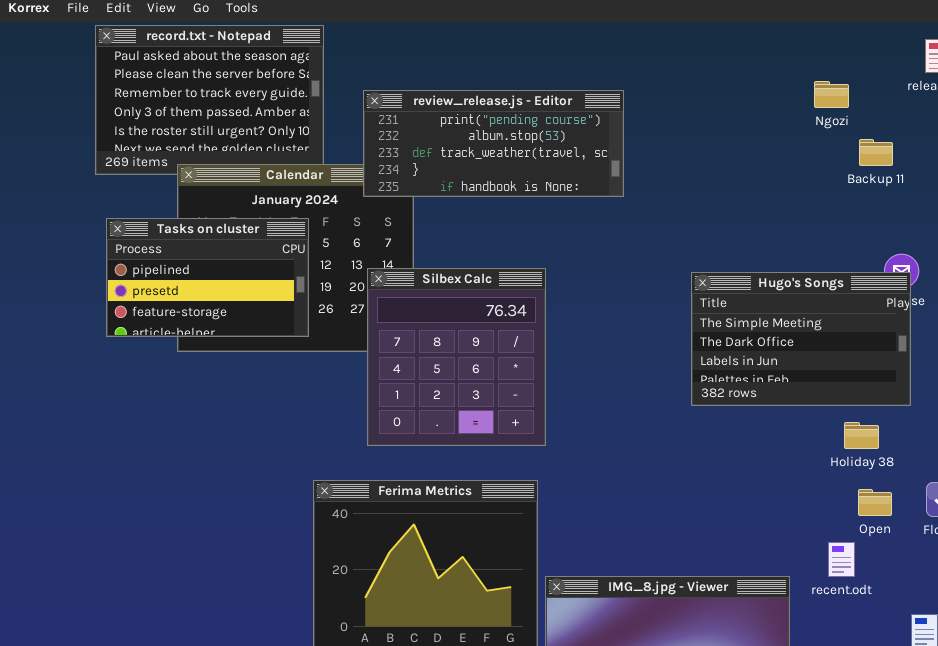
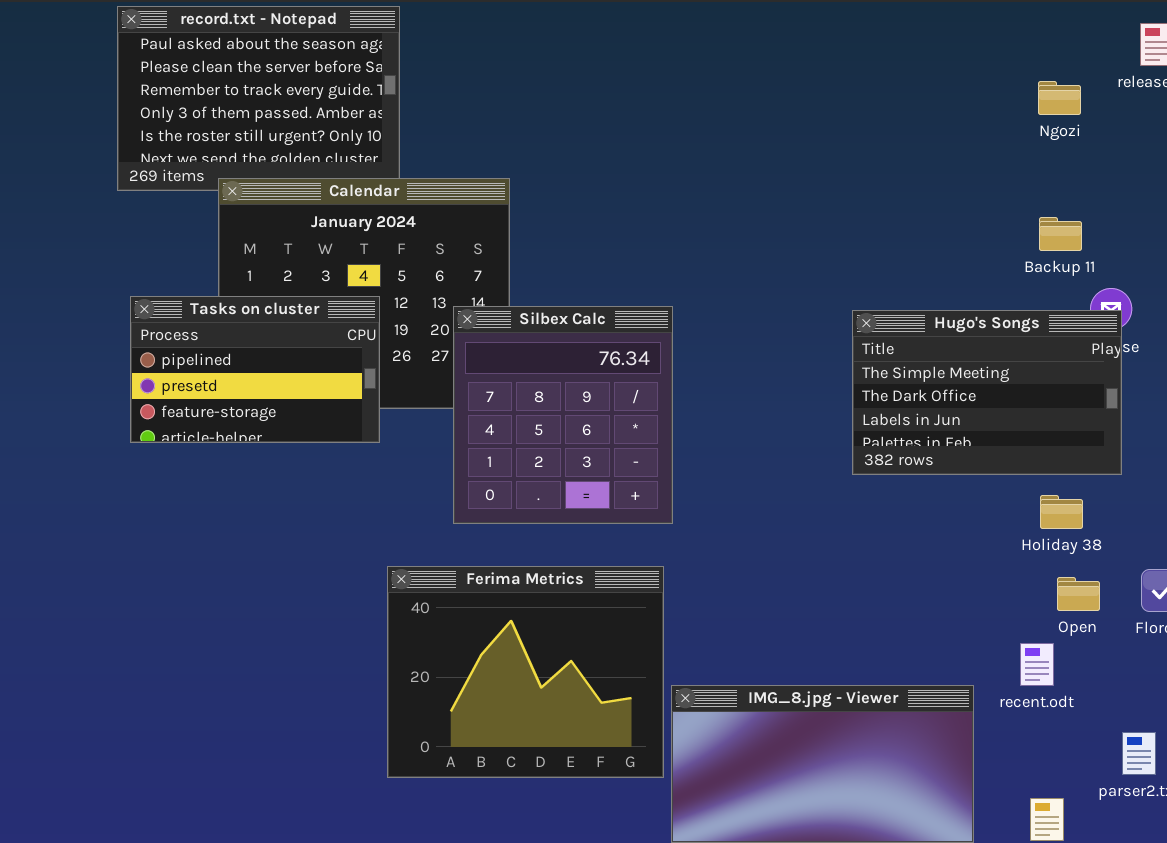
Ngozi: [814,81,849,108] -> [1038,81,1081,115], moved
review_release.js - Editor: [363,90,624,197] -> none, closed
Backup 11: [859,139,893,166] -> [1039,217,1082,251], moved
Tasks on cluster: [106,218,309,337] -> [130,296,380,443], moved

